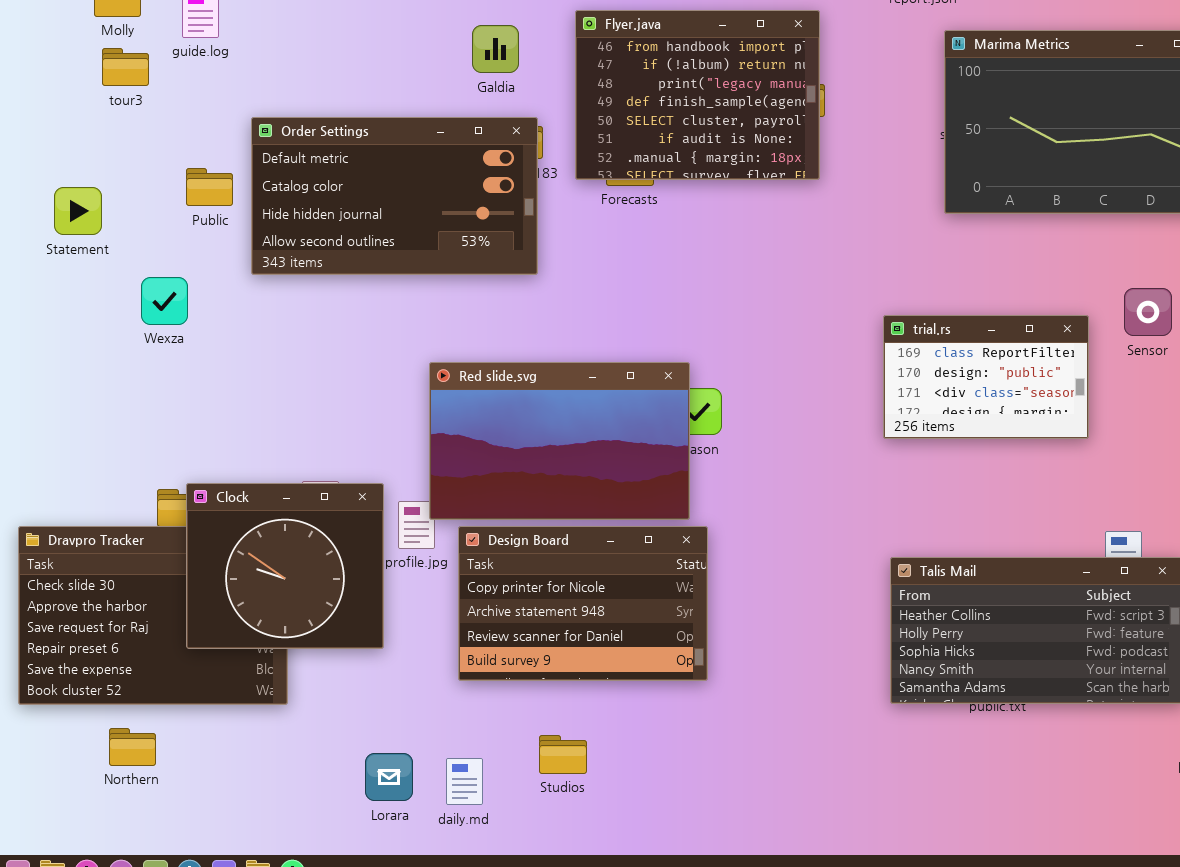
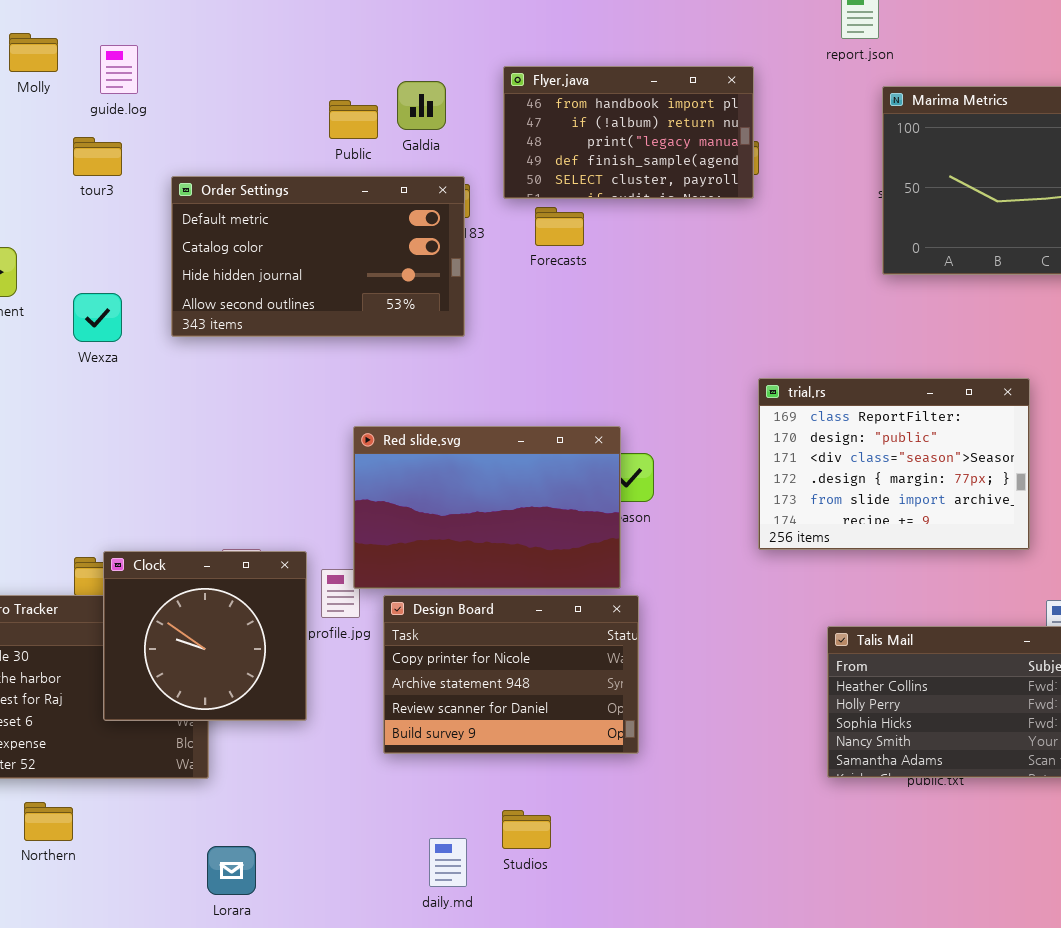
Flyer.java: [575,10,820,180] -> [503,66,754,199], resized
tour3: [102,48,149,86] -> [73,137,122,176], moved
Public: [186,168,233,206] -> [329,100,378,139], moved
Wexza: [141,277,188,325] -> [73,293,122,342], moved
trial.rs: [883,315,1089,439] -> [758,378,1030,550], resized
Studios: [539,735,587,774] -> [502,810,551,849], moved
Lorara: [365,753,413,801] -> [207,846,256,895], moved
daily.md: [446,758,483,805] -> [429,838,467,887], moved

